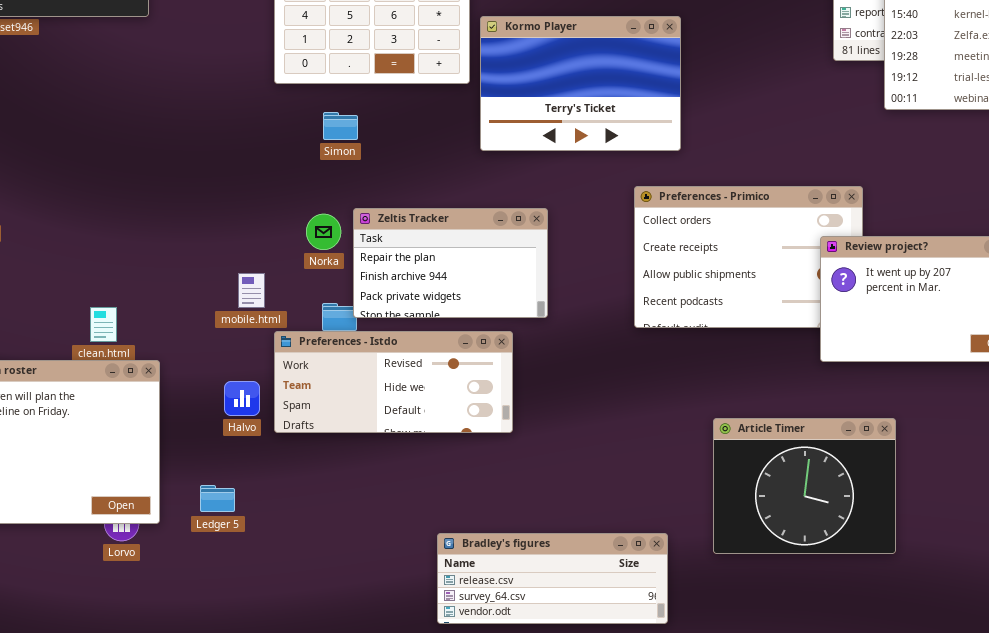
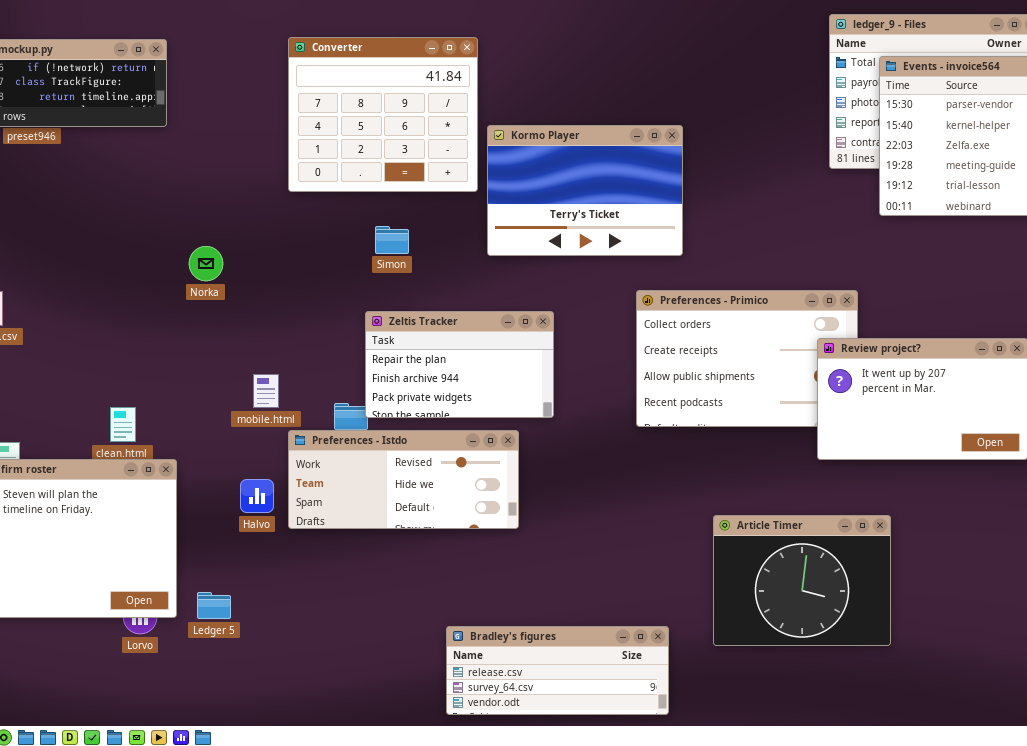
Simon: [323,112,358,140] -> [375,226,409,254], moved
Norka: [306,214,341,250] -> [189,246,223,281], moved
Ledger 5: [200,485,235,512] -> [197,592,231,619], moved

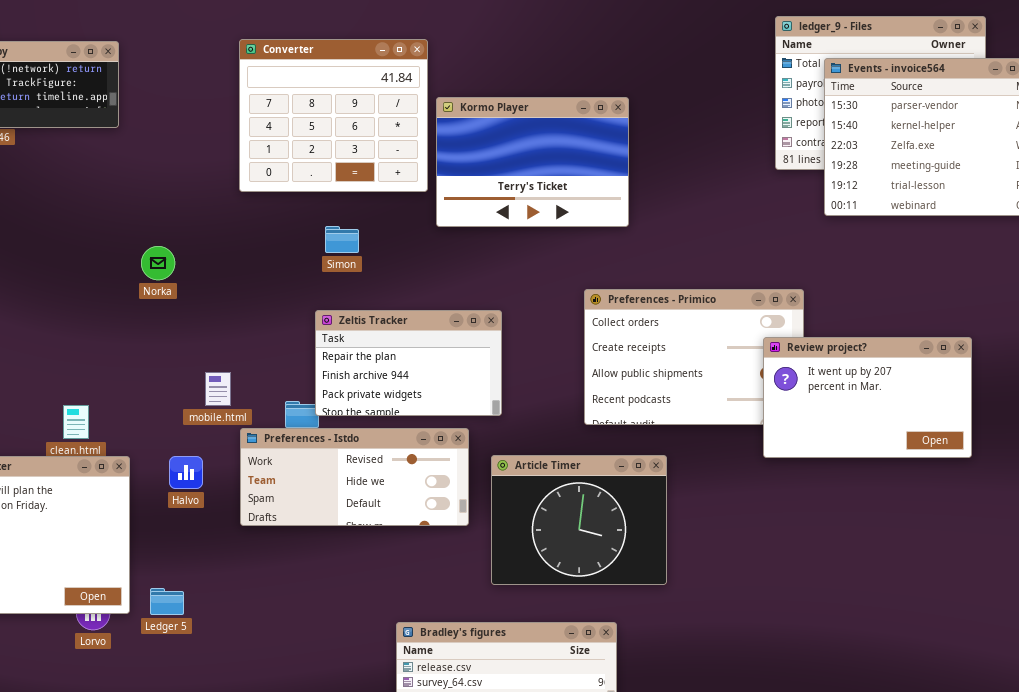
Kormo Player: [487,125,683,256] -> [436,97,629,227], moved
Halvo: [240,479,274,513] -> [169,456,203,489], moved
Article Timer: [713,515,891,646] -> [491,455,667,585], moved

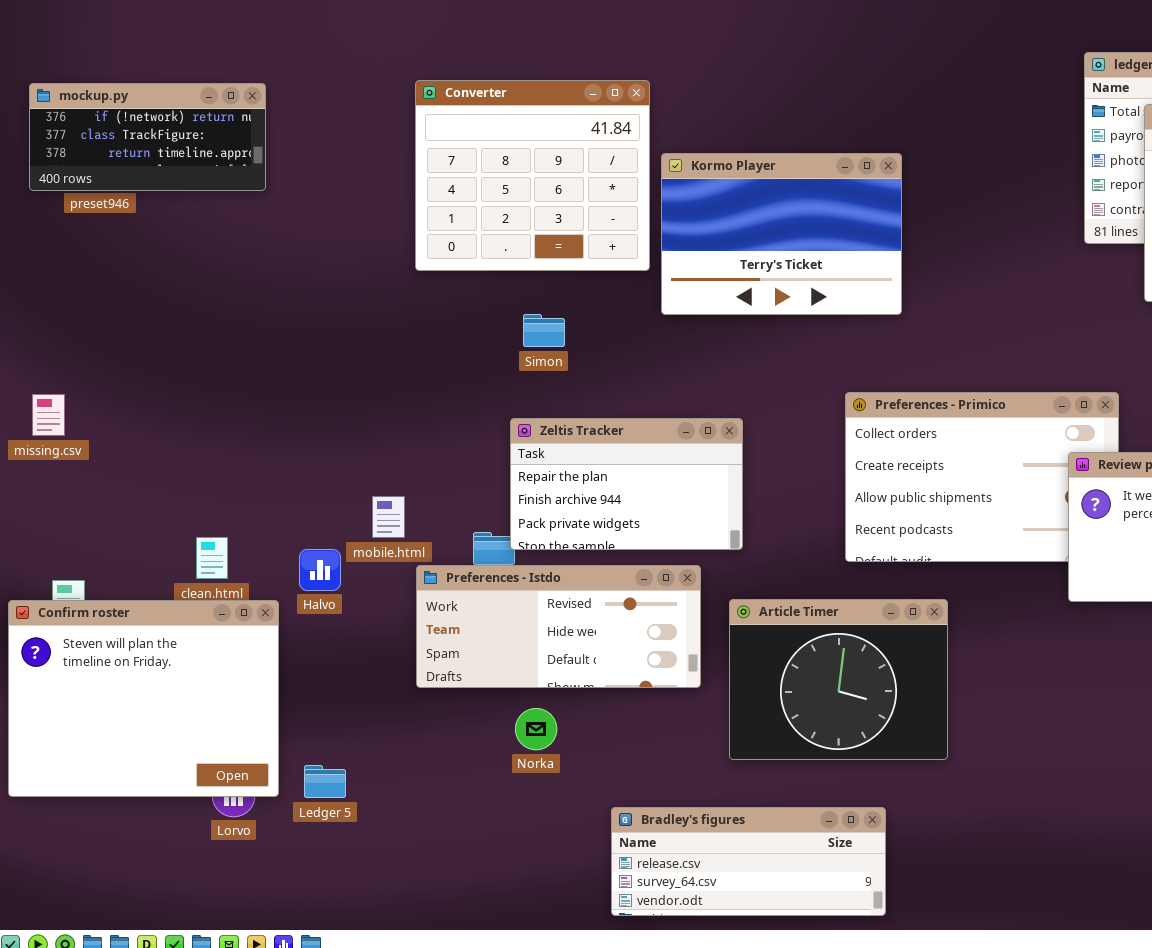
Norka: [141,246,175,280] -> [515,708,557,750], moved
Halvo: [169,456,203,489] -> [299,549,341,591], moved

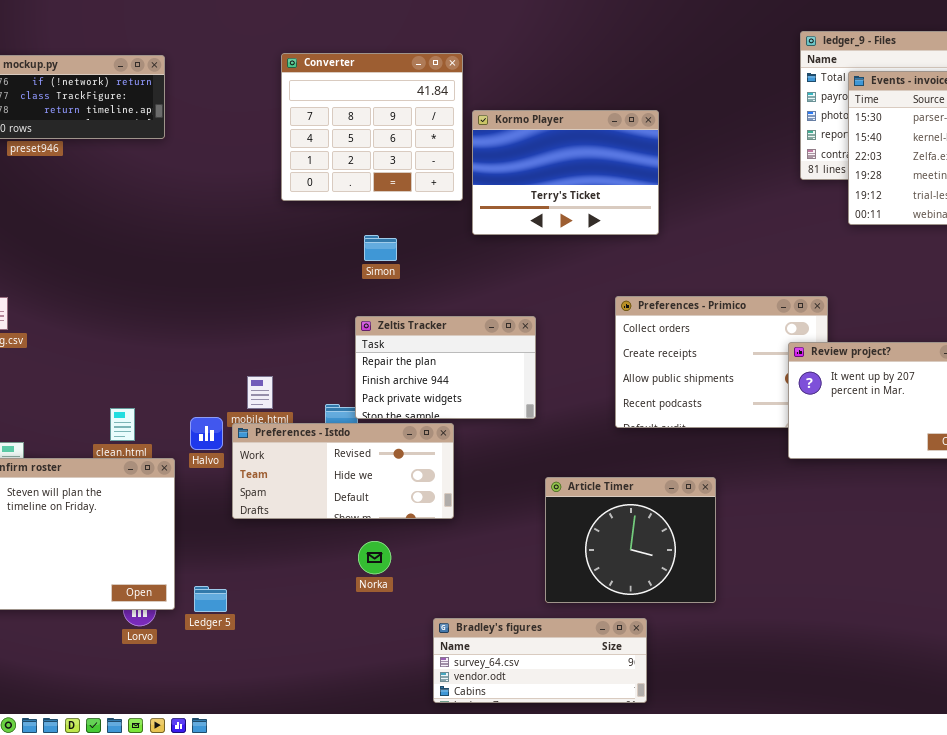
Preferences - Istdo: [416,565,701,688] -> [232,423,454,519], moved
Article Timer: [729,599,948,760] -> [545,477,716,603], moved
Bradley's figures: [611,807,886,916] -> [433,618,647,703], scrolled down 1 row

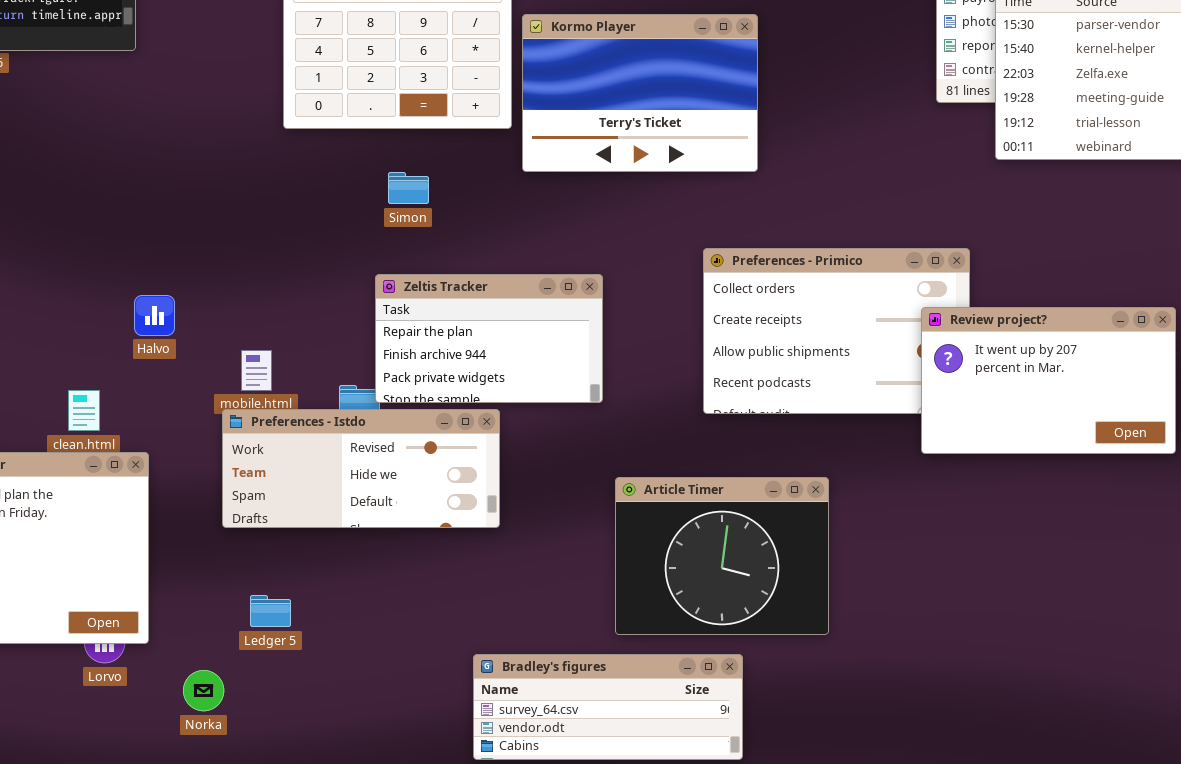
Halvo: [190,417,223,450] -> [134,295,175,336], moved
Norka: [358,541,391,574] -> [183,670,224,711], moved
Ledger 5: [194,586,227,612] -> [250,595,291,627], moved

